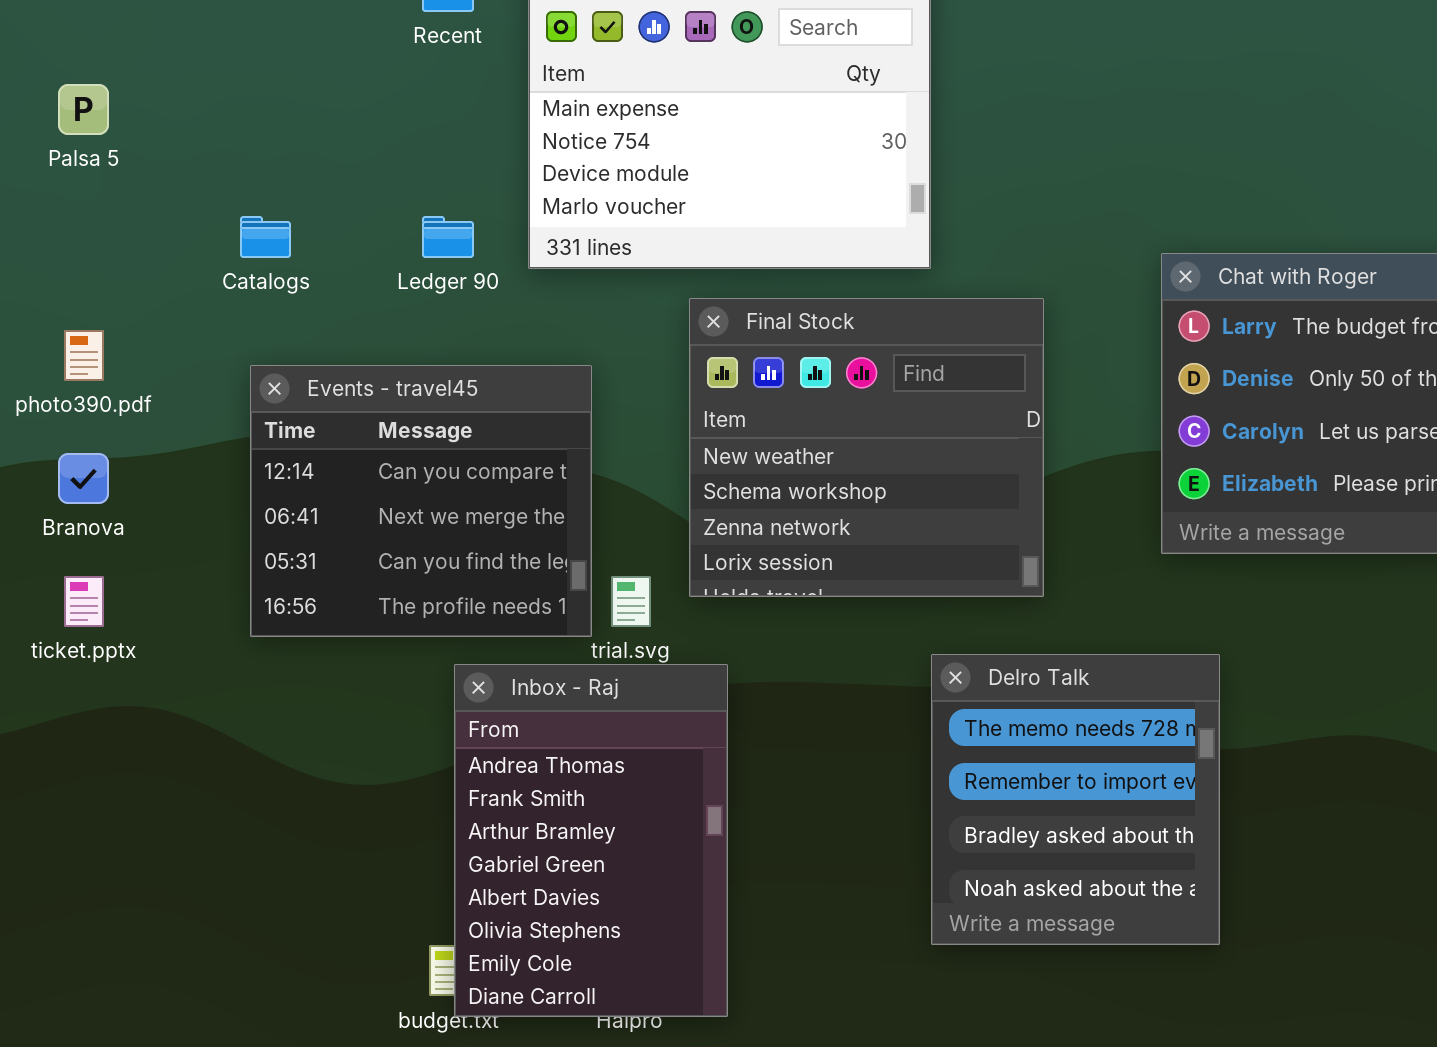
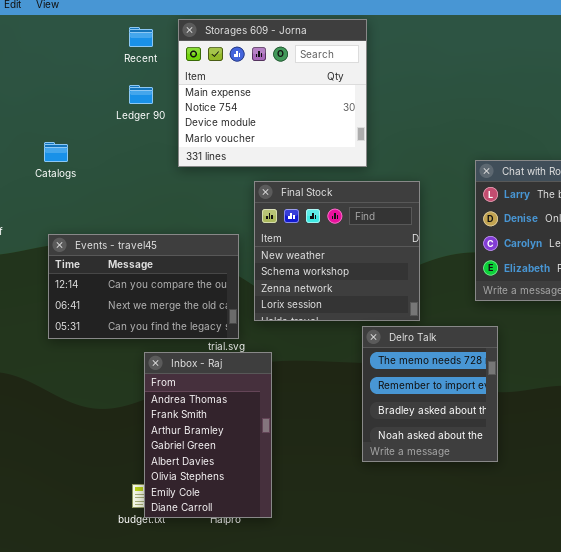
Ledger 90: [422,216,474,258] -> [129,85,153,104], moved
Events - travel45: [250,365,592,637] -> [48,234,239,339], resized
Delro Talk: [931,654,1220,945] -> [362,326,498,462], moved

